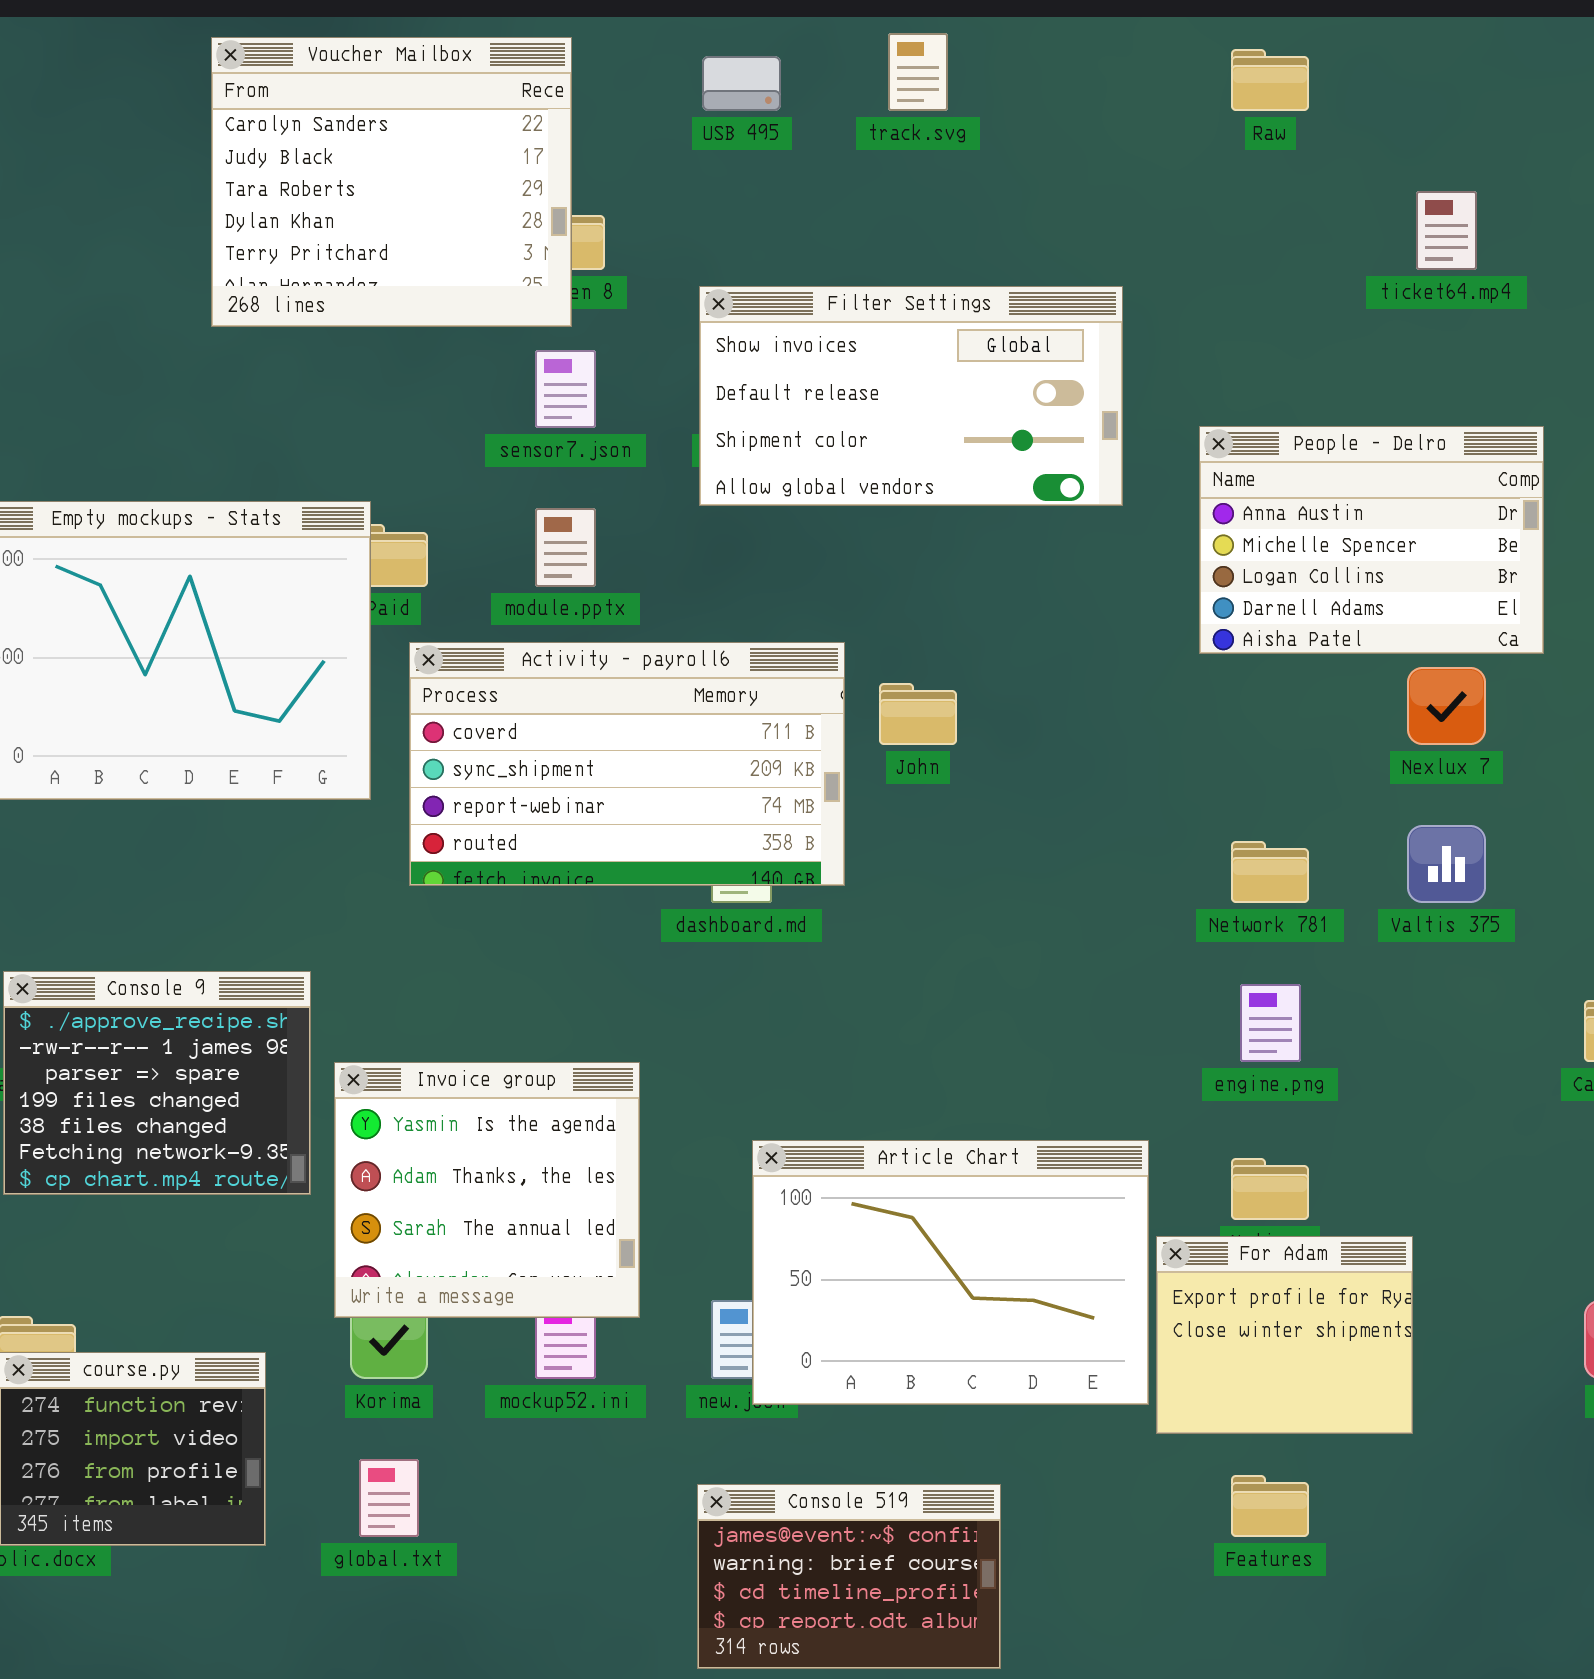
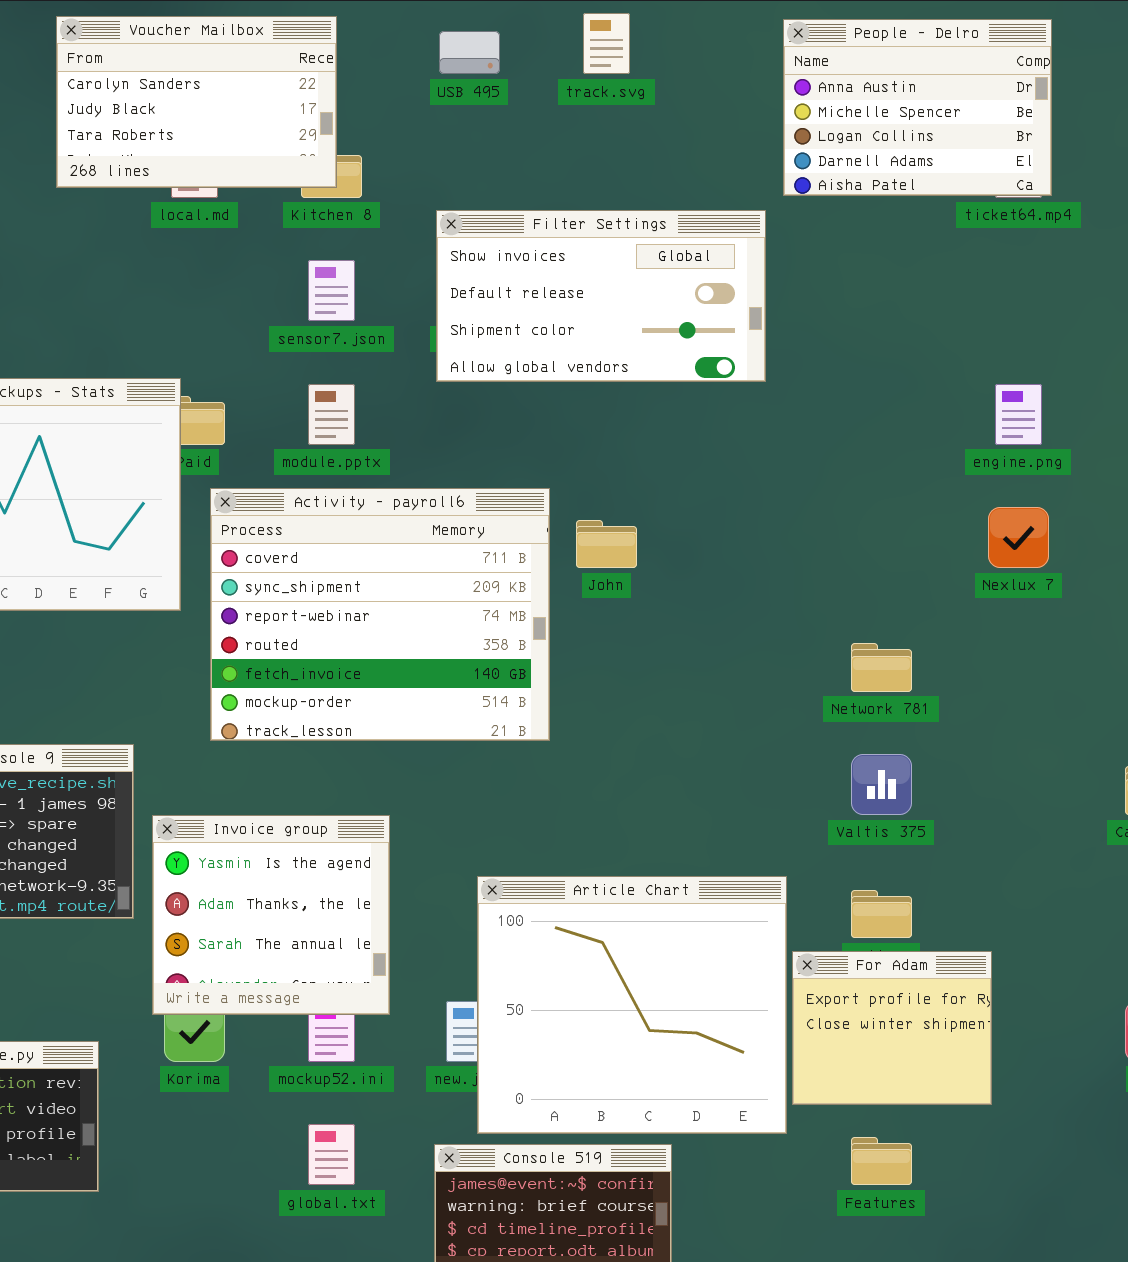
Voucher Mailbox: [211,37,572,327] -> [56,16,337,188], resized
People - Delro: [1199,426,1544,654] -> [783,19,1052,196], moved
Activity - payroll6: [409,642,845,886] -> [210,488,550,741], resized
Valtis 375: [1407,825,1486,903] -> [851,754,912,815], moved
engine.png: [1240,984,1301,1062] -> [995,384,1042,445], moved
Article Chart: [752,1140,1149,1405] -> [477,876,787,1134], resized
global.txt: [359,1459,419,1537] -> [308,1124,355,1185], moved

